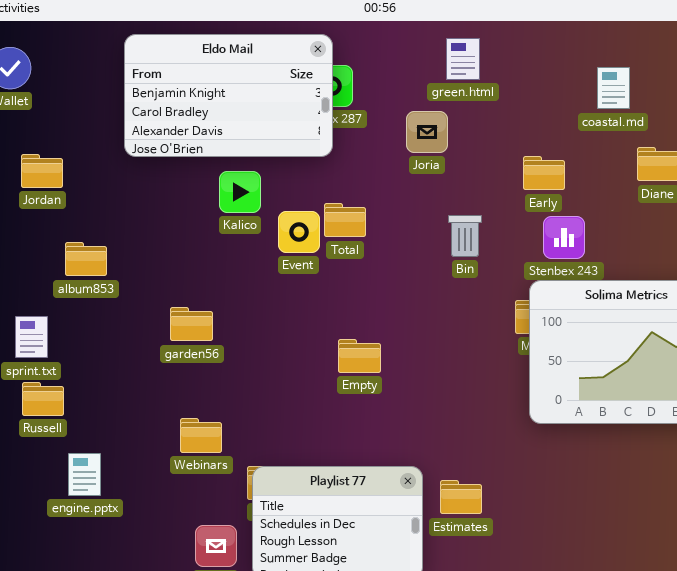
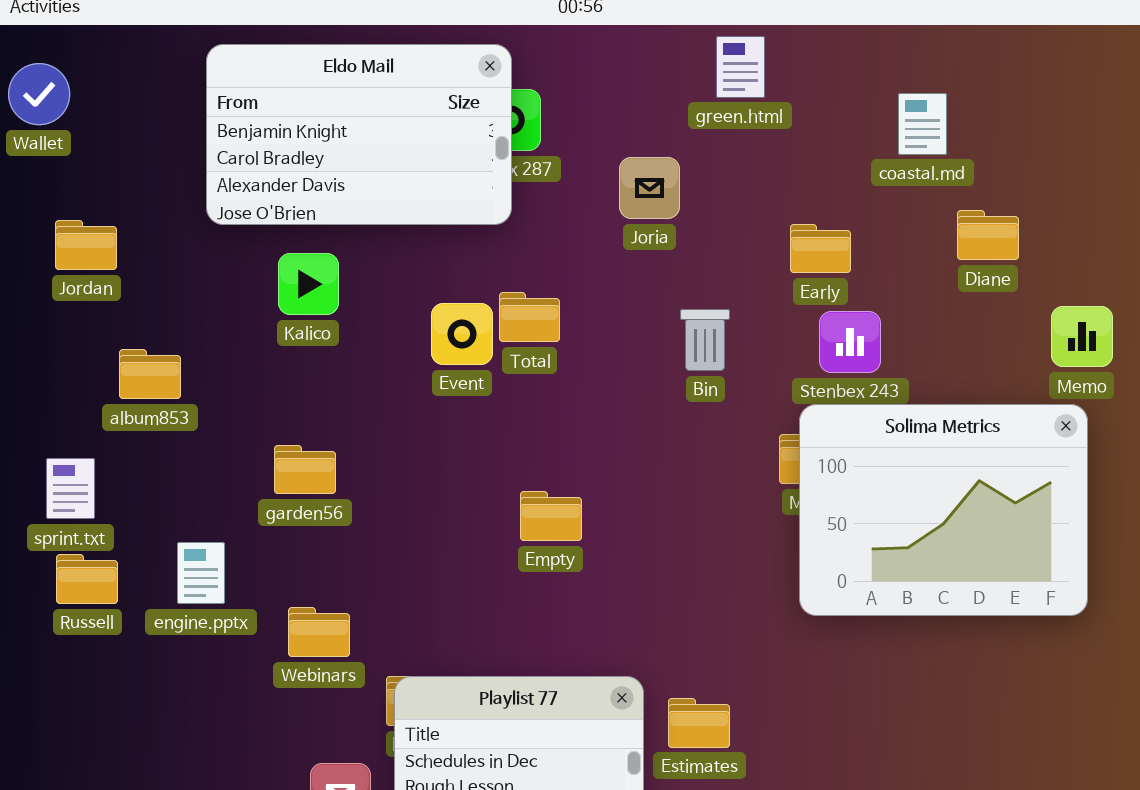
green.html: [446,38,480,80] -> [716,36,765,98], moved
Kalico: [219,171,261,213] -> [278,253,339,315], moved
engine.pptx: [68,453,101,496] -> [177,542,225,604], moved

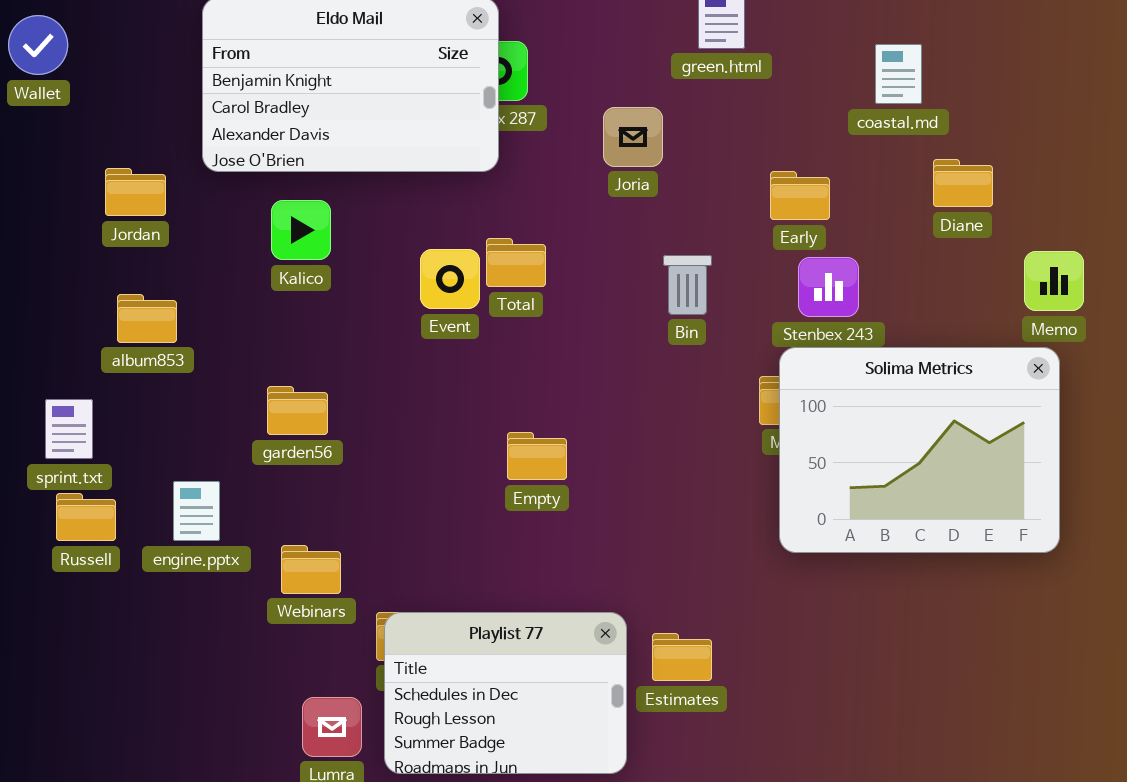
Jordan: [55,220,117,270] -> [105,168,166,216], moved

